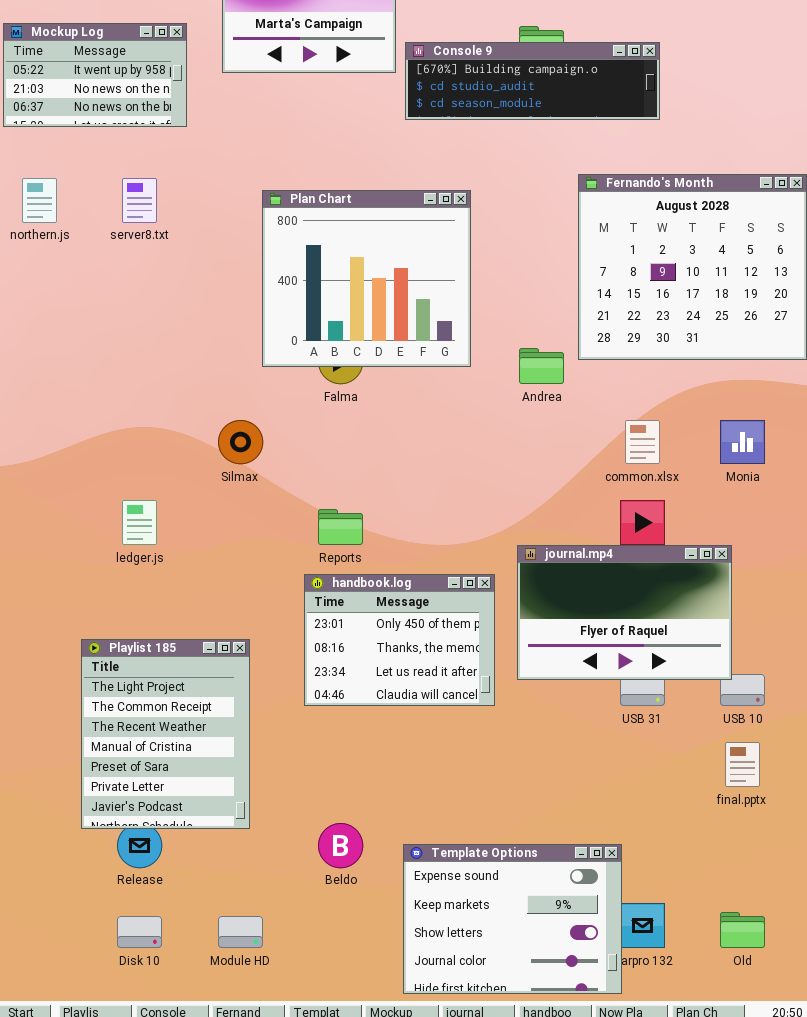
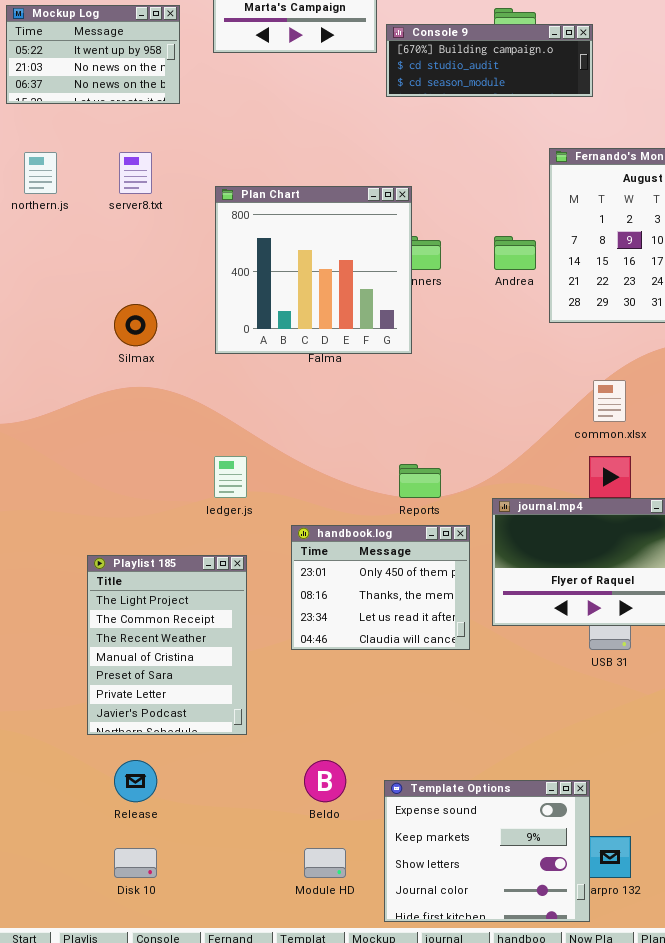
Console 9: [405,42,660,120] -> [386,24,593,97], resized
Plan Chart: [262,190,471,367] -> [215,186,412,354], moved
Andrea: [519,348,564,384] -> [494,236,536,270], moved
Silmax: [218,420,263,464] -> [114,304,157,346], moved
ledger.js: [122,500,157,545] -> [214,456,247,498], moved
Reports: [318,509,363,545] -> [399,464,441,498], moved
Playlist 185: [81,639,250,829] -> [87,555,247,735], moved
Module HD: [218,916,263,948] -> [304,848,346,878], moved

